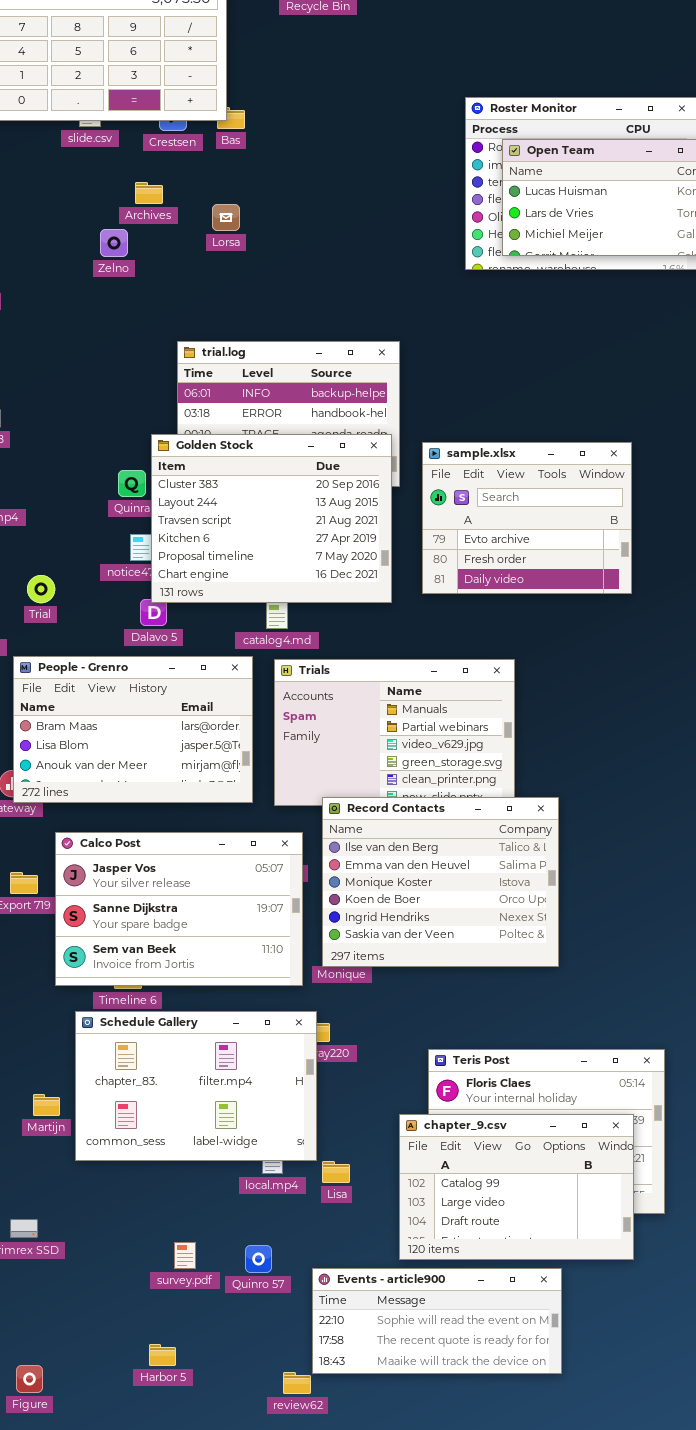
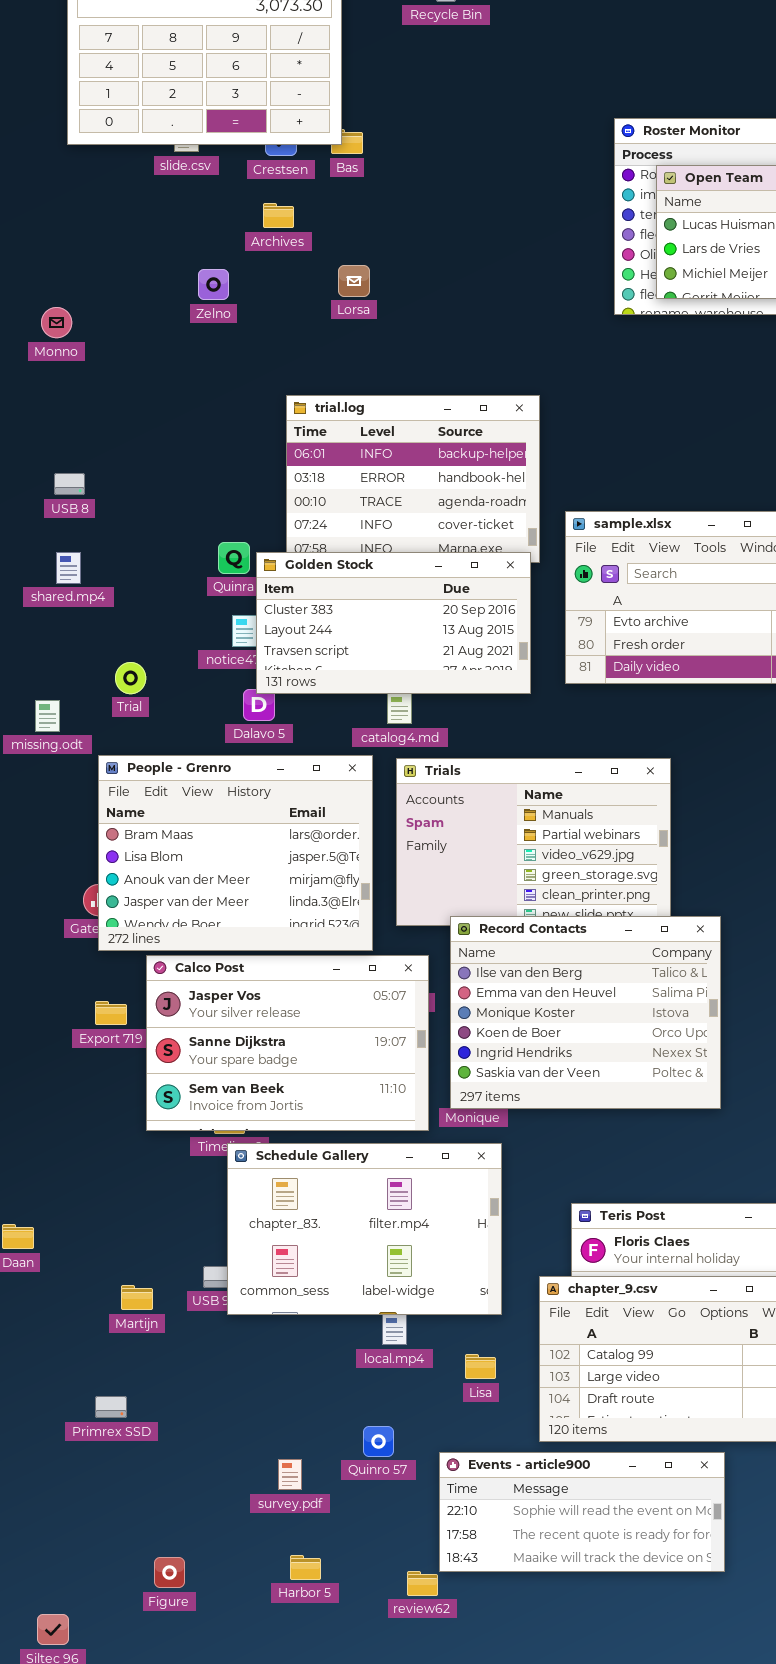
Archives: [135,182,163,204] -> [263,203,294,228], moved
Lorsa: [212,204,240,231] -> [338,265,370,297], moved
Golden Stock: [151,434,392,603] -> [256,552,531,694], resized
People - Grenro: [13,656,253,803] -> [98,755,373,951], resized
Schedule Gallery: [75,1011,317,1161] -> [227,1143,502,1315], moved
Martijn: [33,1094,60,1116] -> [121,1285,153,1310], moved
Lisa: [322,1161,350,1183] -> [465,1354,496,1379], moved
survey.pdf: [174,1242,196,1269] -> [278,1459,302,1490], moved
Harbor 5: [149,1344,176,1366] -> [290,1555,321,1580], moved
Figure: [16,1365,43,1393] -> [154,1557,185,1588], moved

